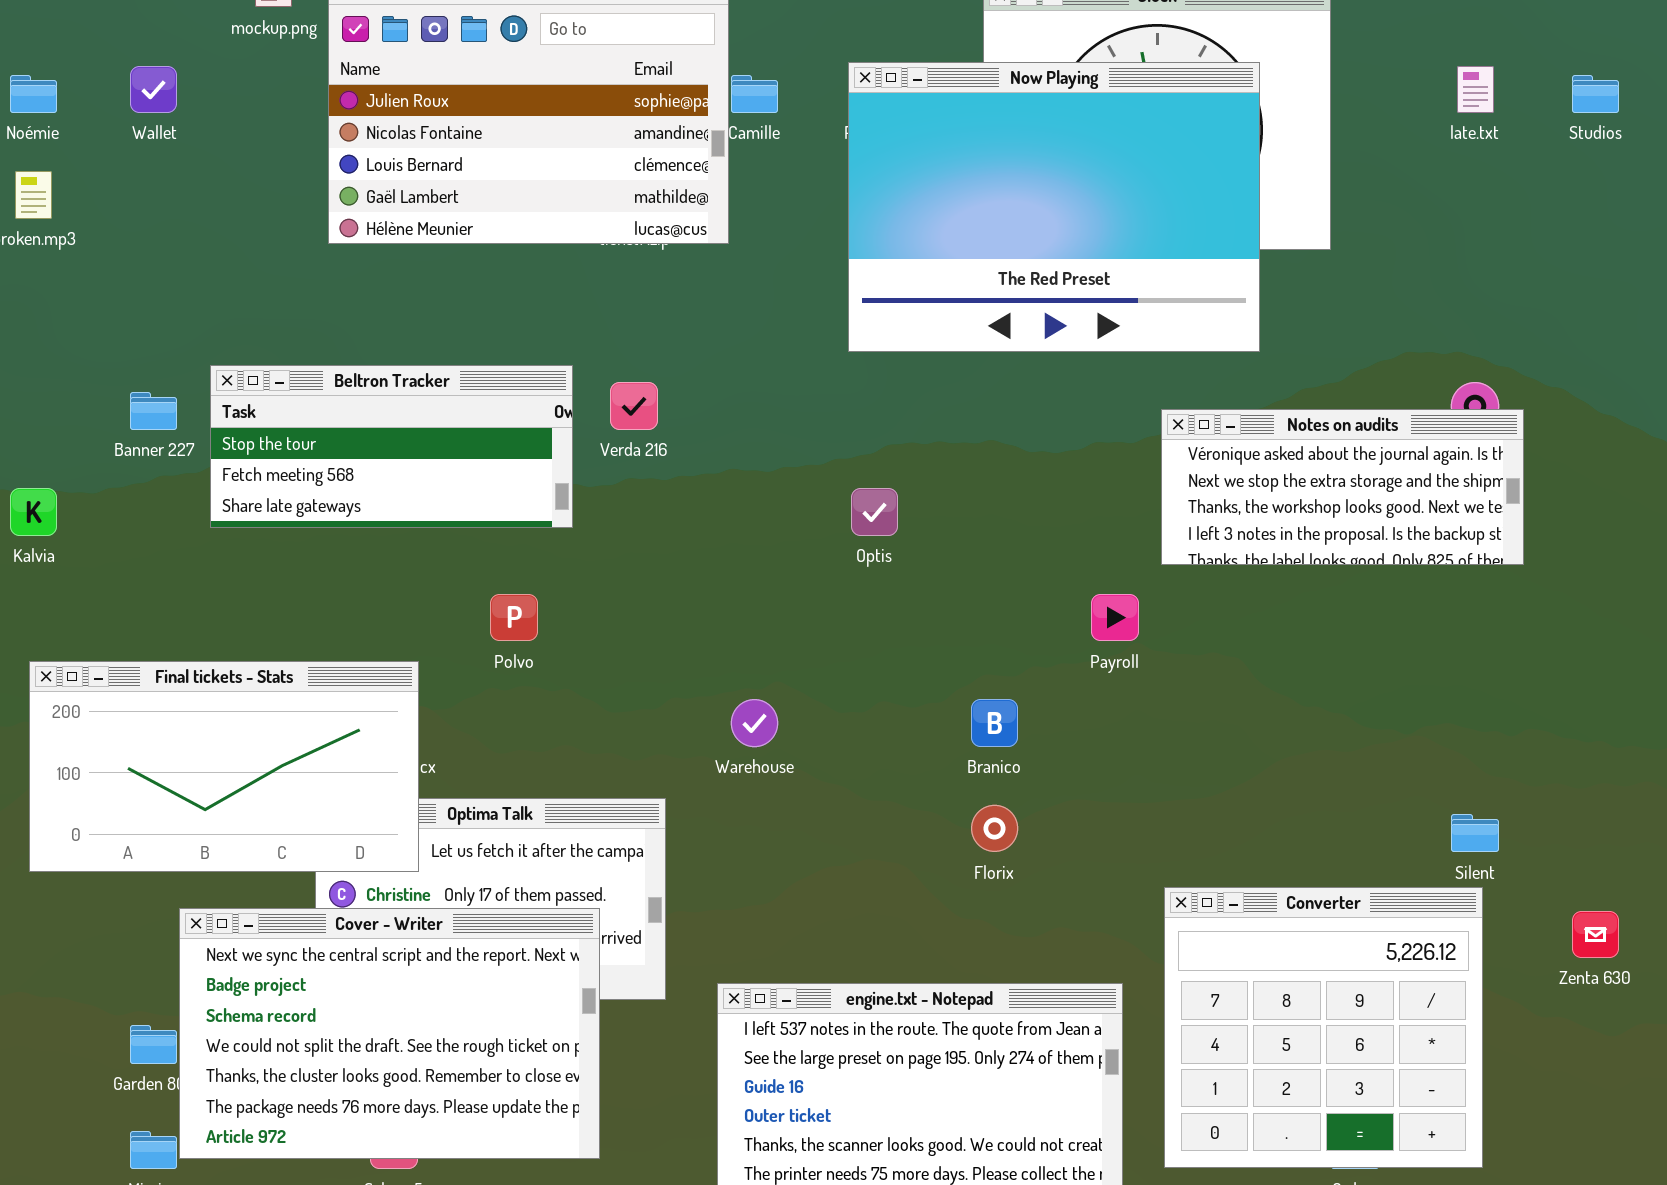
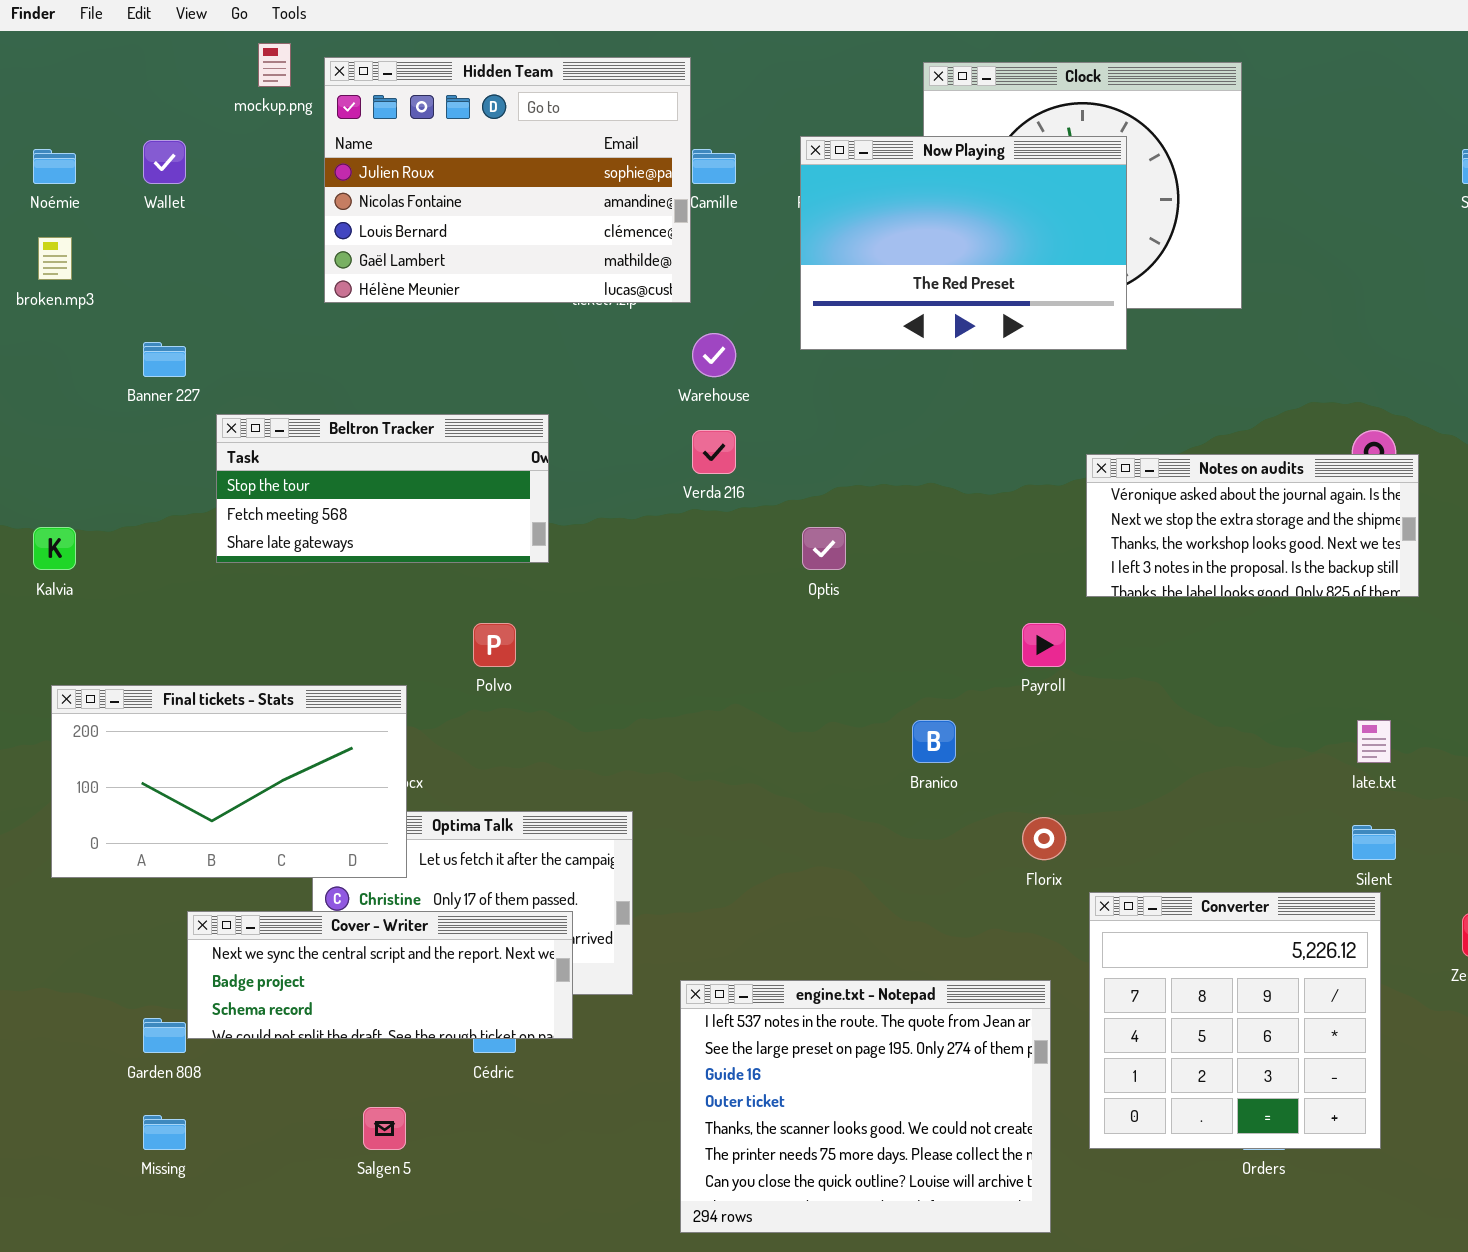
Now Playing: [848,62,1260,352] -> [800,136,1127,350], resized
late.txt: [1457,66,1494,113] -> [1357,720,1391,763], moved
Verda 216: [610,382,658,430] -> [692,430,736,474], moved
Banner 227: [130,392,177,430] -> [143,342,186,377], moved
Warehouse: [731,699,778,747] -> [692,333,736,377], moved
Florix: [971,805,1018,852] -> [1022,817,1066,860], moved
Cover - Writer: [179,908,600,1159] -> [187,911,573,1039], resized

